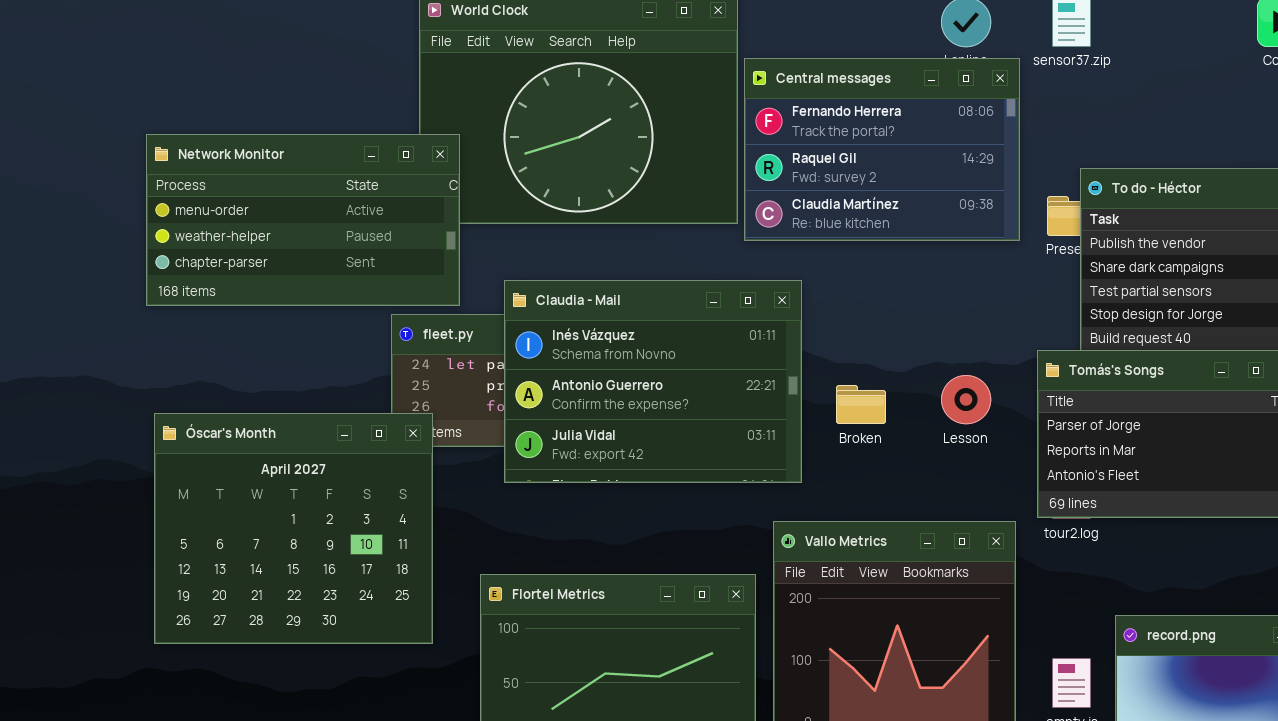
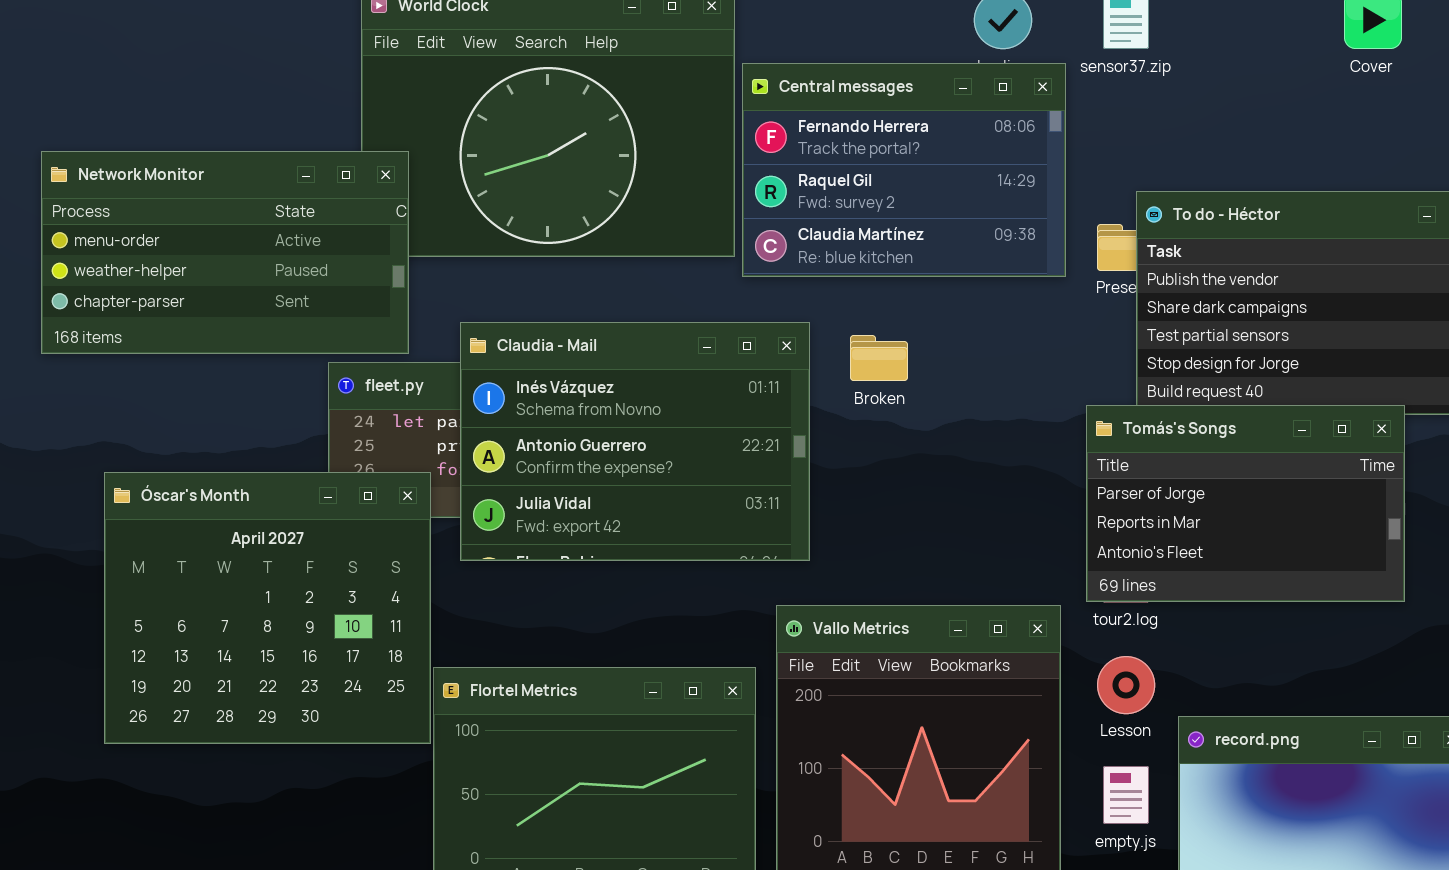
Lesson: [941,375,991,424] -> [1097,656,1155,714], moved
Broken: [836,385,886,424] -> [850,335,908,381], moved
Óscar's Month: [154,413,433,644] -> [104,472,431,744], moved

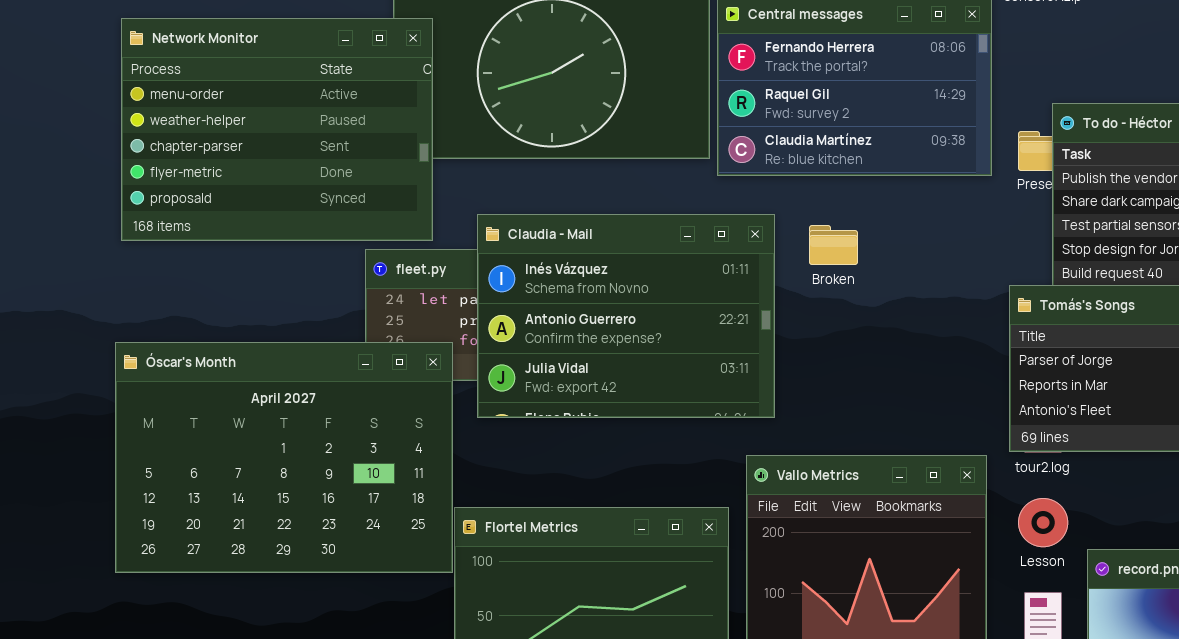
Network Monitor: [41,151,409,354] -> [121,18,433,241], resized
Óscar's Month: [104,472,431,744] -> [115,342,453,573], resized

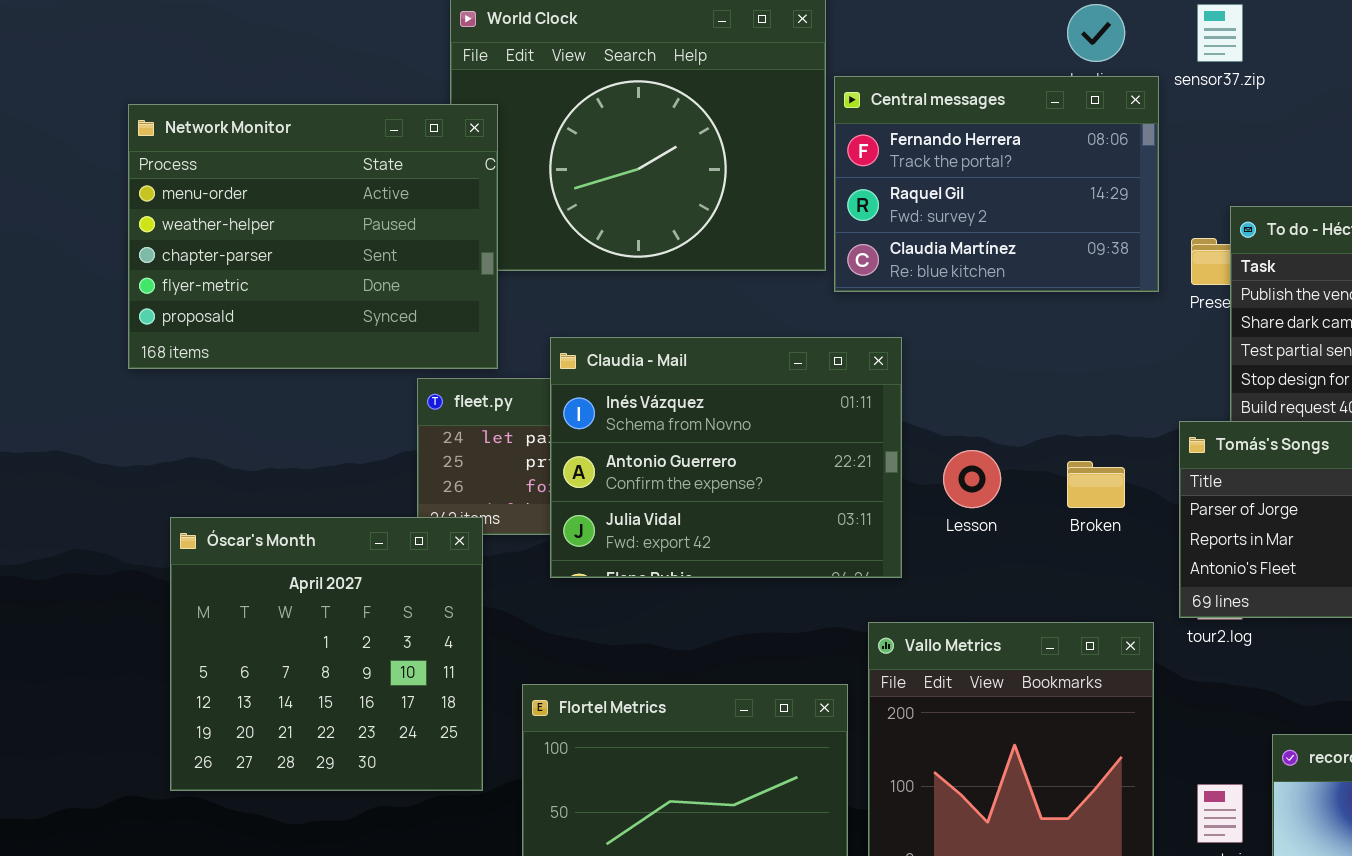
Broken: [809,225,858,265] -> [1067,461,1125,508], moved
Óscar's Month: [115,342,453,573] -> [170,517,483,791], moved, resized
Lesson: [1018,498,1068,547] -> [943,450,1001,508], moved

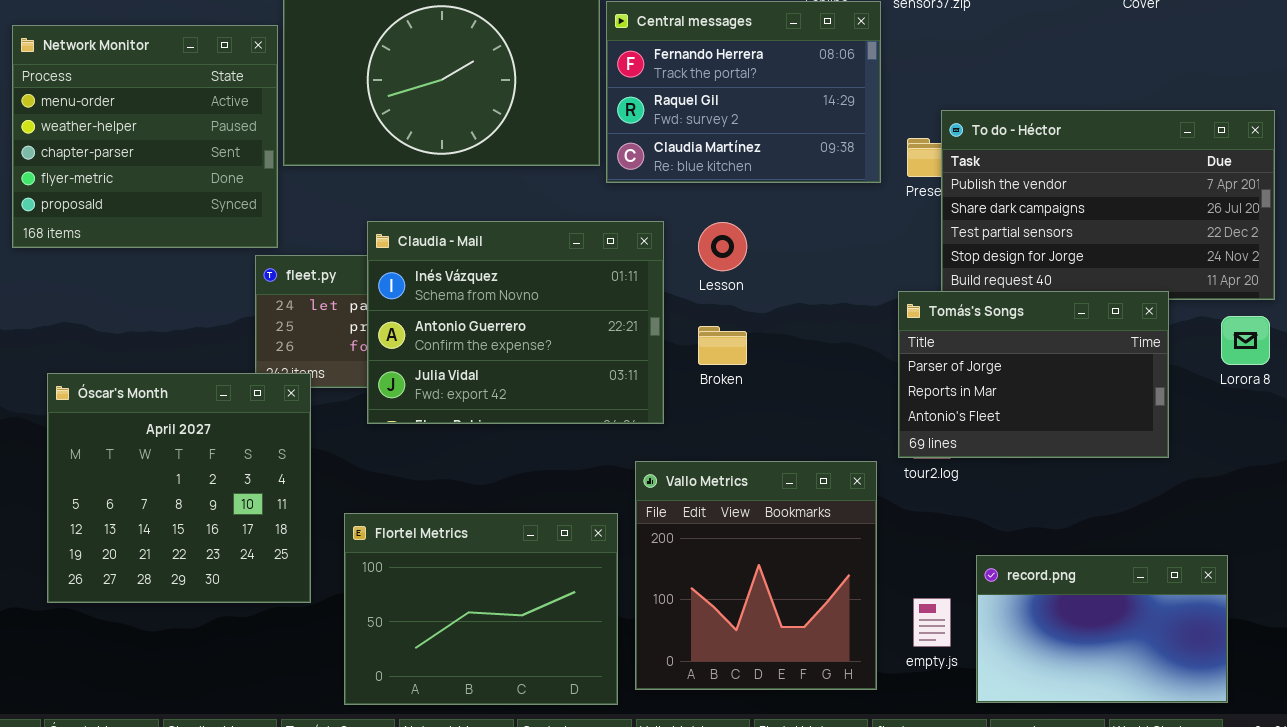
Network Monitor: [128,104,498,369] -> [12,25,278,248], resized
Lesson: [943,450,1001,508] -> [698,222,747,271], moved
Broken: [1067,461,1125,508] -> [698,326,747,365], moved

